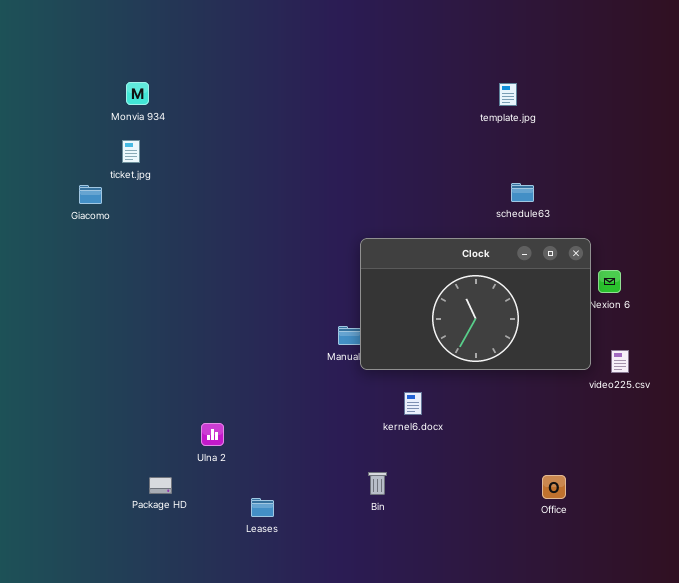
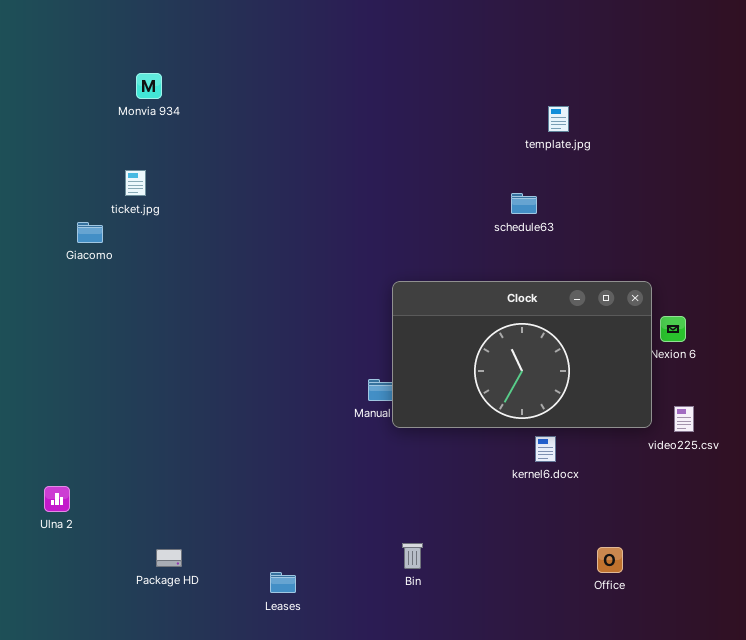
Monvia 934: [126,82,149,105] -> [136,73,162,99], moved
schedule63: [511,183,534,202] -> [511,193,537,214], moved
kernel6.docx: [404,392,422,415] -> [535,436,556,462], moved
Ulna 2: [201,423,224,446] -> [44,486,70,512], moved

